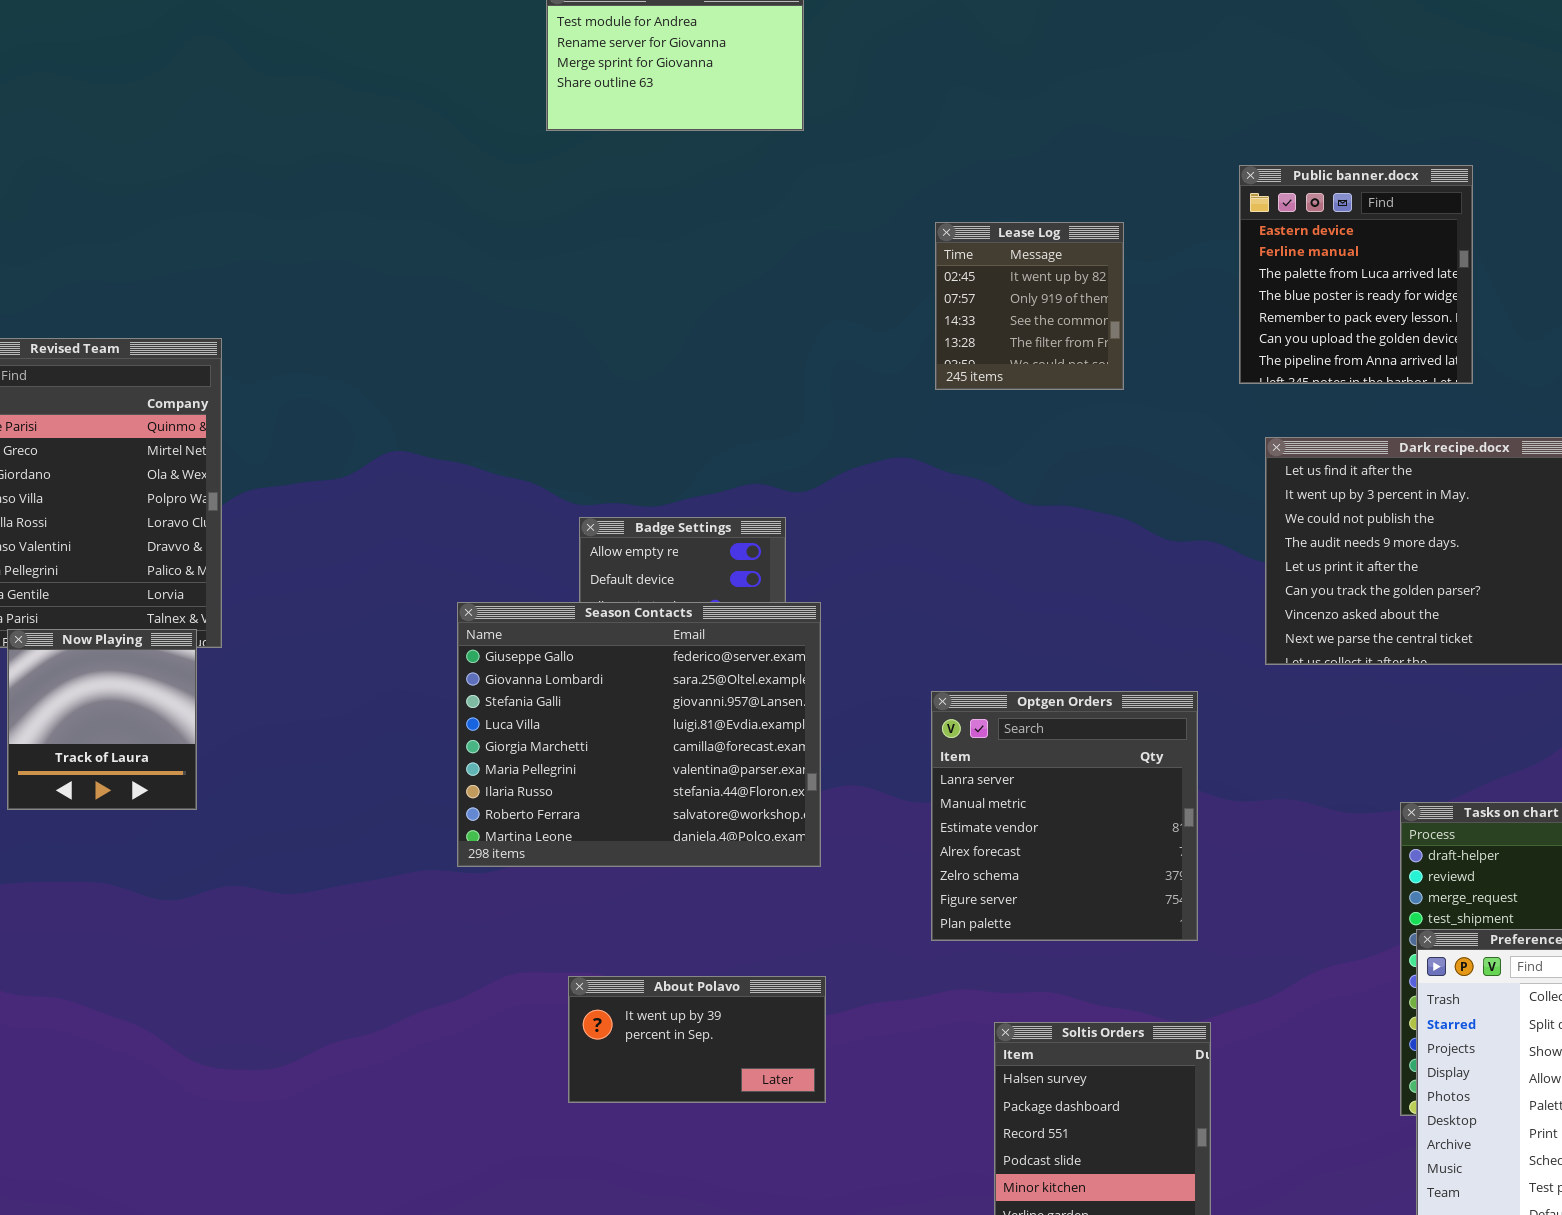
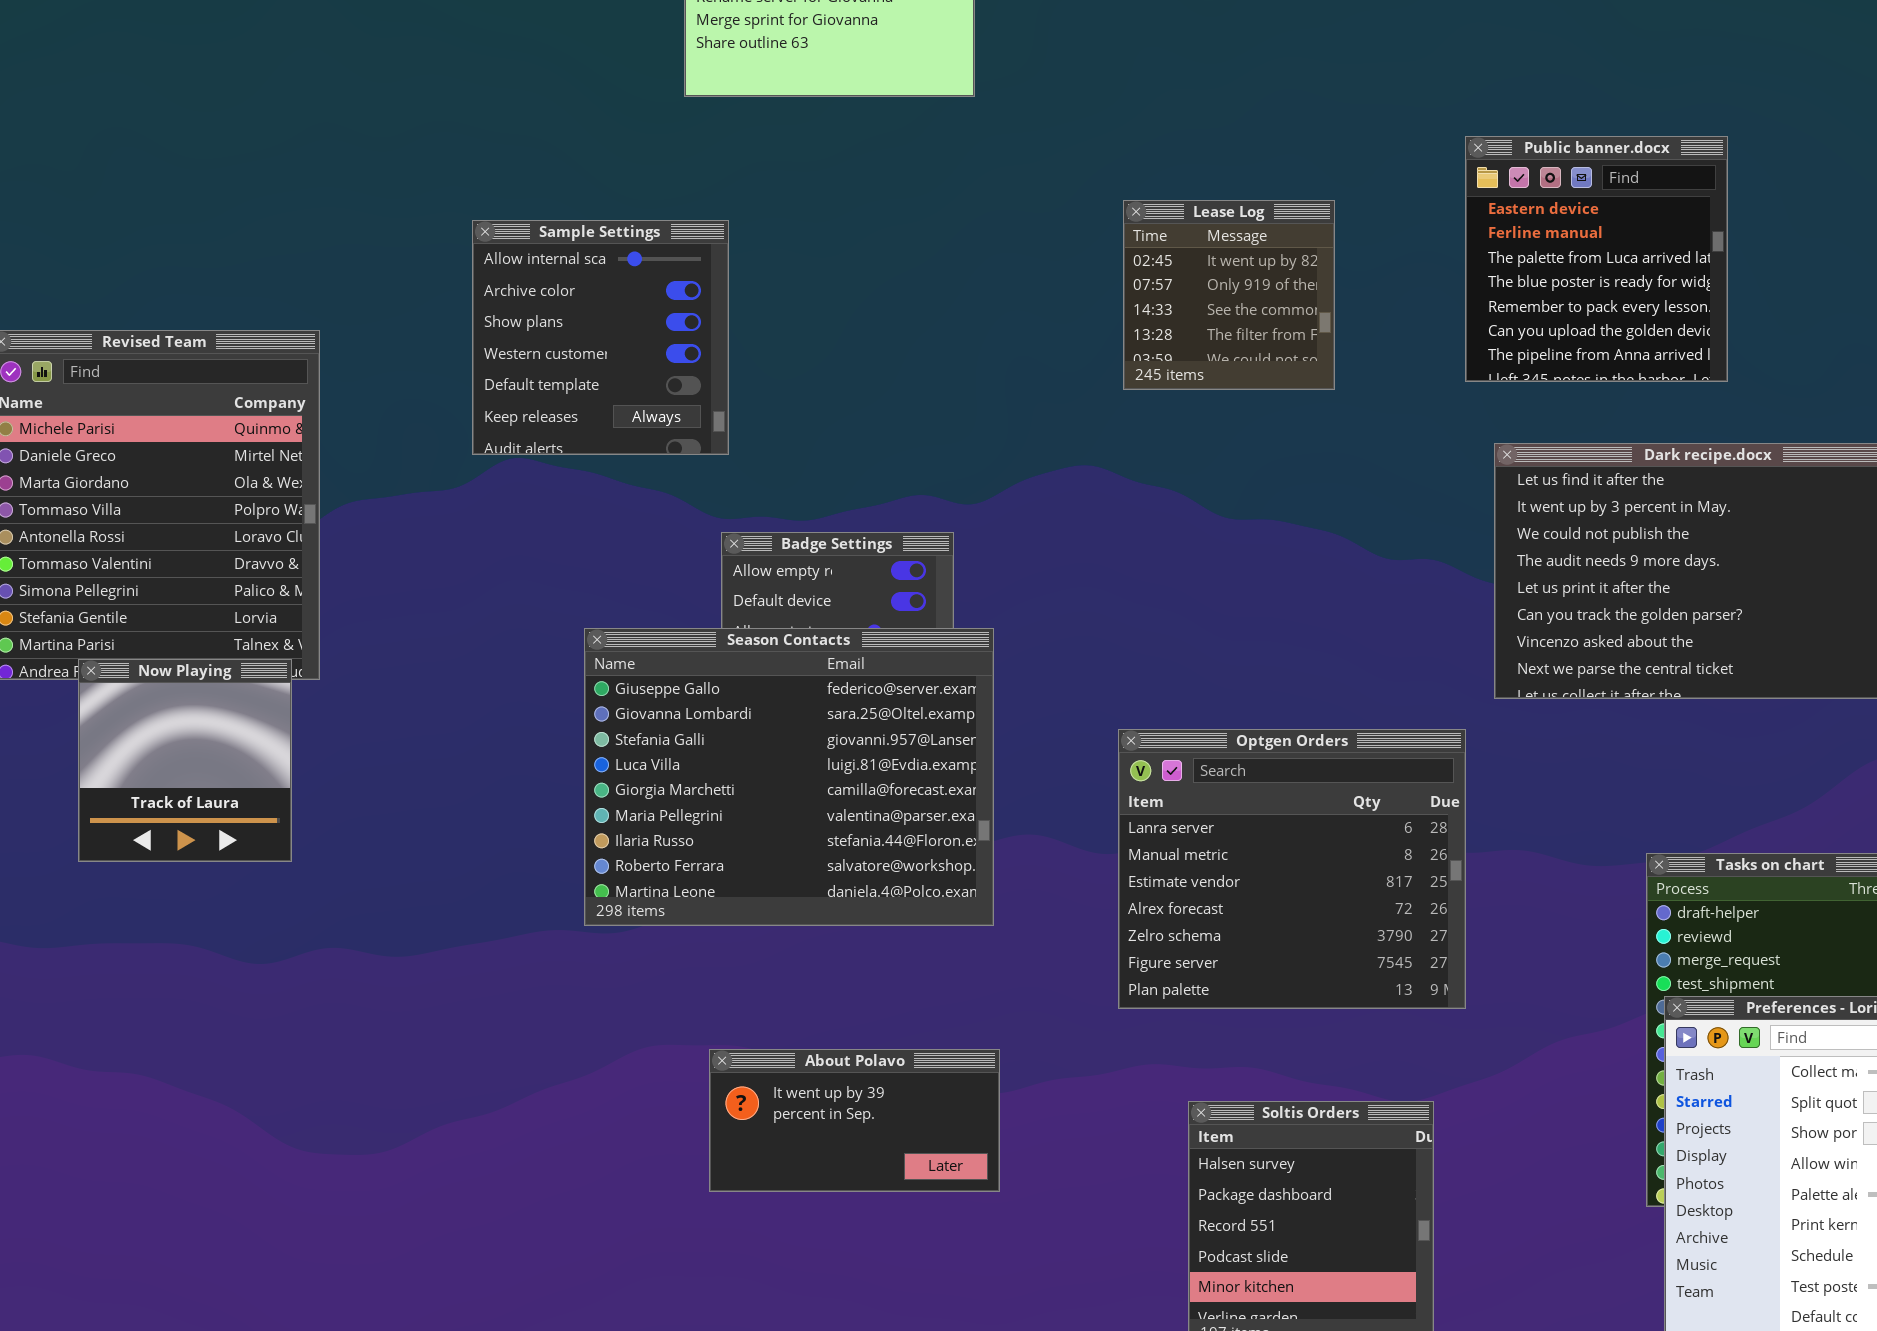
Sample Settings: none -> [472,220,729,455], opened
Optgen Orders: [931,691,1198,941] -> [1118,729,1466,1009], resized

